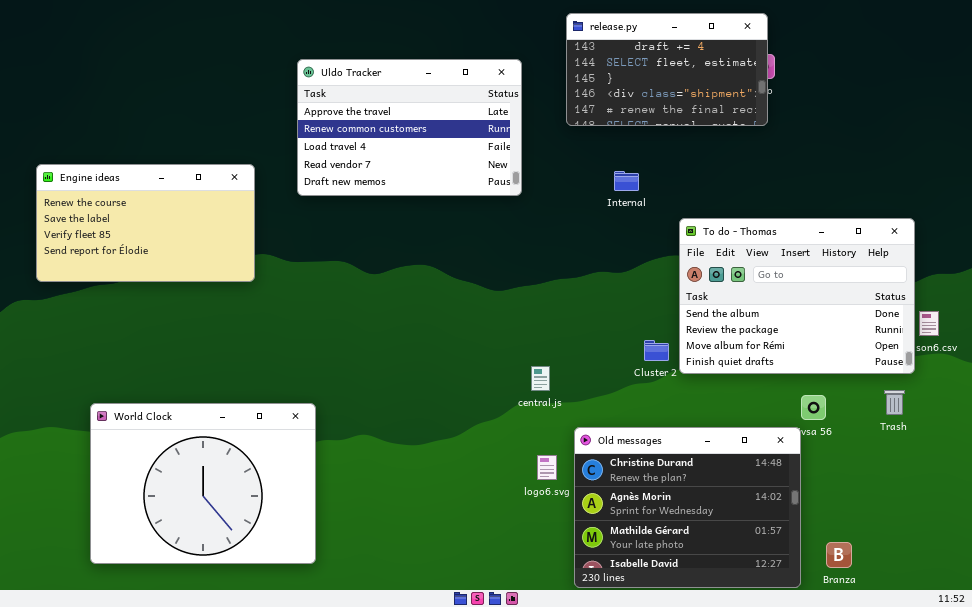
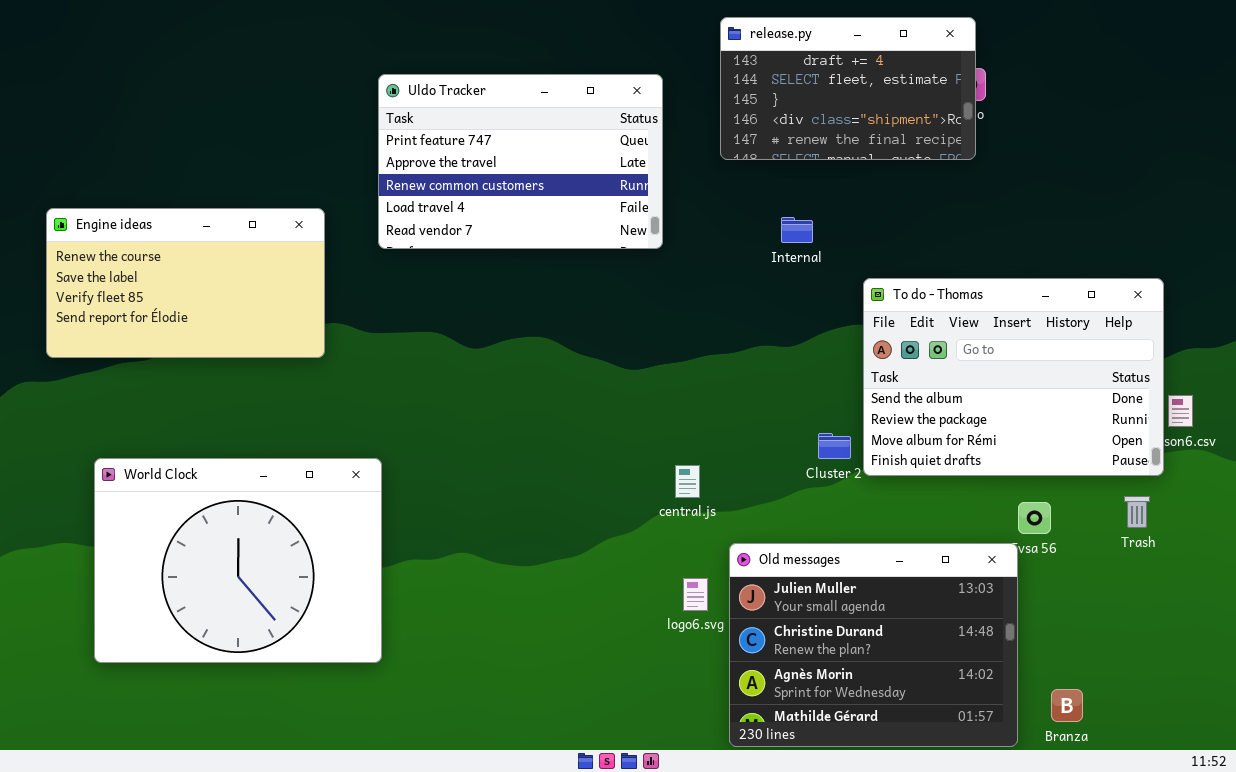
Uldo Tracker: [297,59,522,196] -> [378,74,663,249], scrolled up 1 row
World Clock: [90,403,316,564] -> [94,458,382,663], moved
Old messages: [574,427,801,588] -> [729,543,1018,747], scrolled up 1 row

